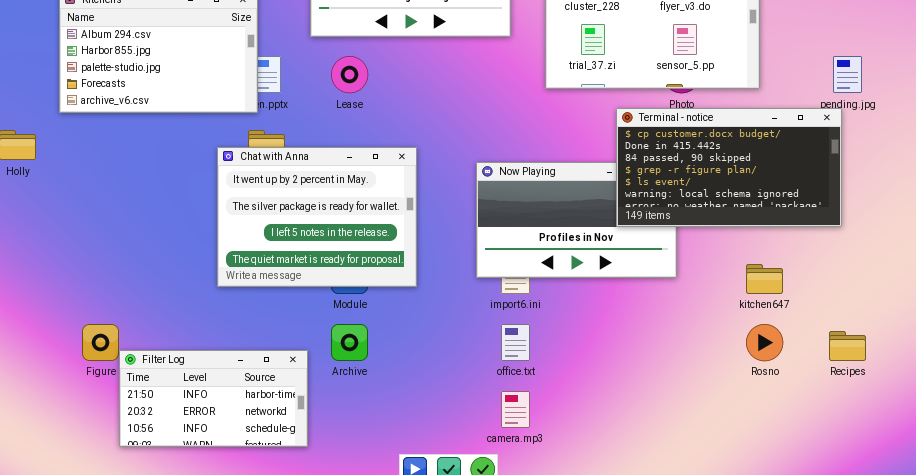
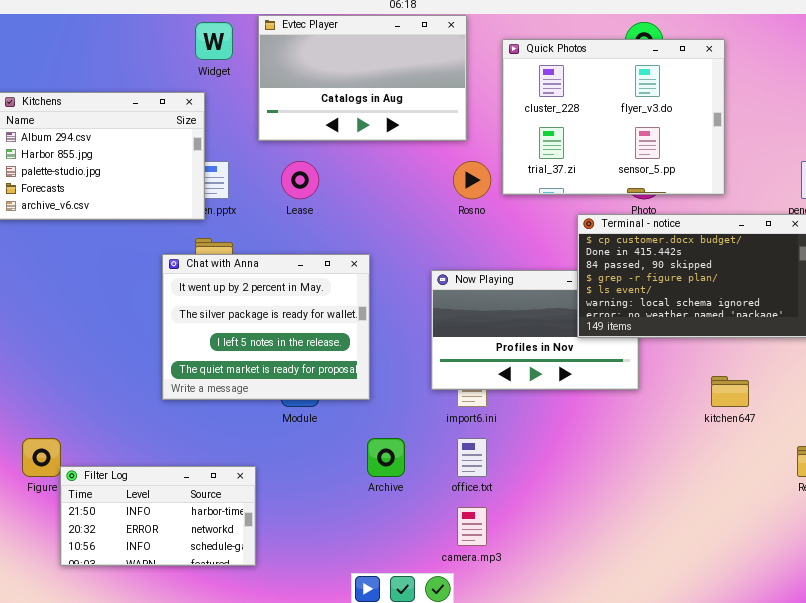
Archive: [331,324,368,361] -> [367,438,405,477], moved
Rosno: [746,324,783,361] -> [453,161,491,199], moved

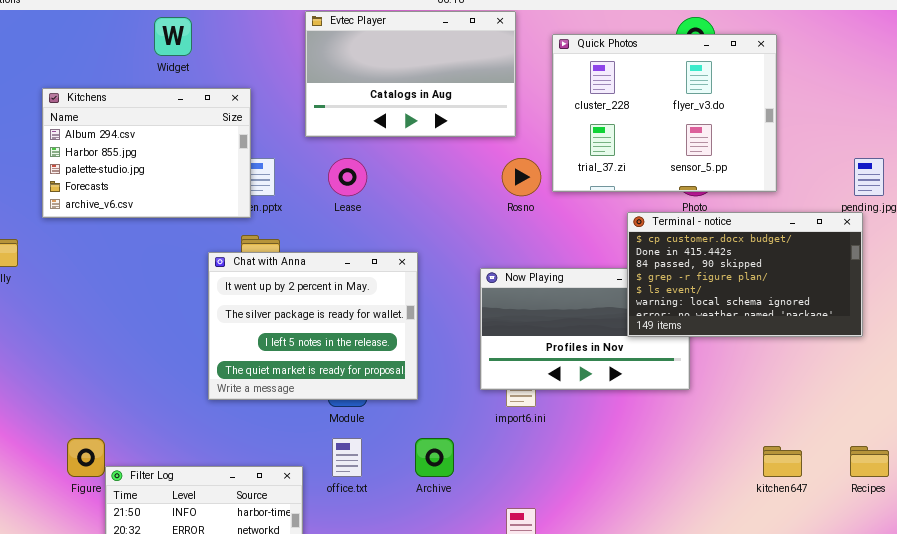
Widget: [195,22,233,60] -> [154,17,192,56], moved
kitchen647: [711,376,749,407] -> [763,446,802,477], moved
office.txt: [457,438,487,477] -> [332,438,362,477], moved

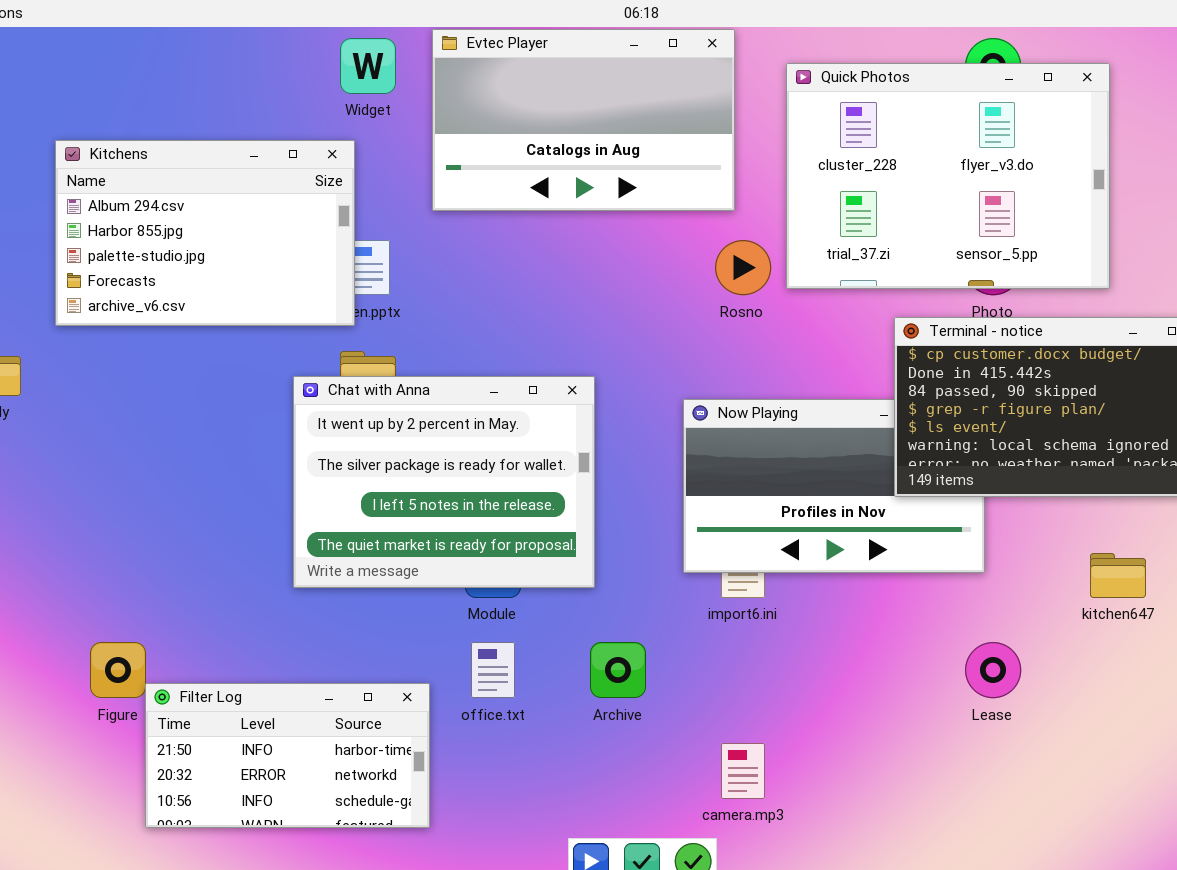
Widget: [154,17,192,56] -> [340,38,396,94], moved
Lease: [328,158,367,196] -> [965,642,1021,698], moved
kitchen647: [763,446,802,477] -> [1090,553,1146,598], moved

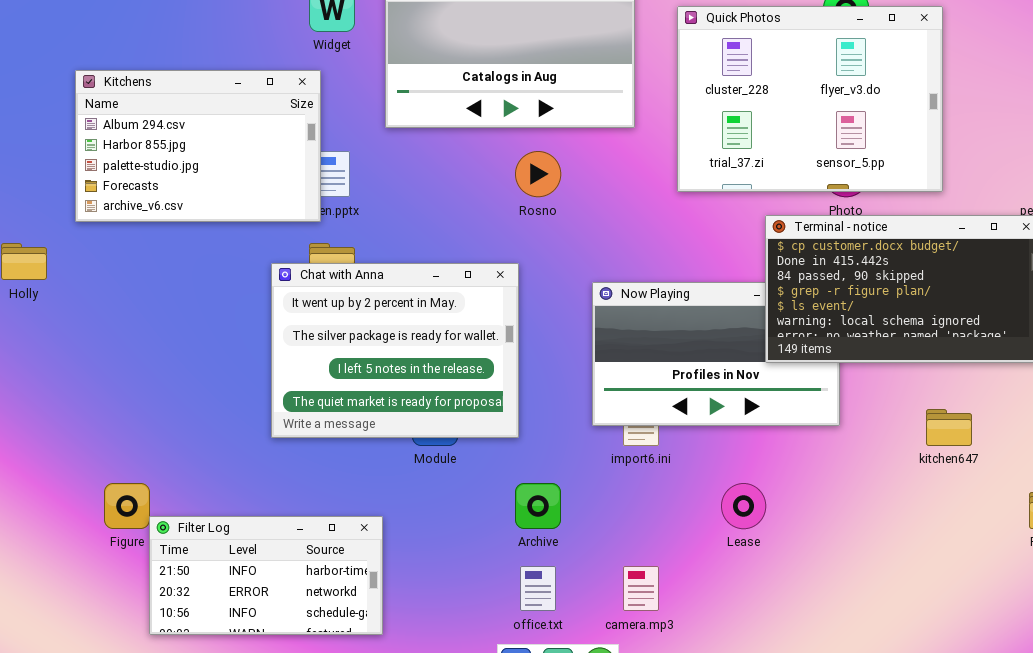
Rosno: [715,240,771,295] -> [515,151,561,197], moved
office.txt: [471,642,515,698] -> [520,566,556,611], moved
Lease: [965,642,1021,698] -> [721,483,766,529], moved

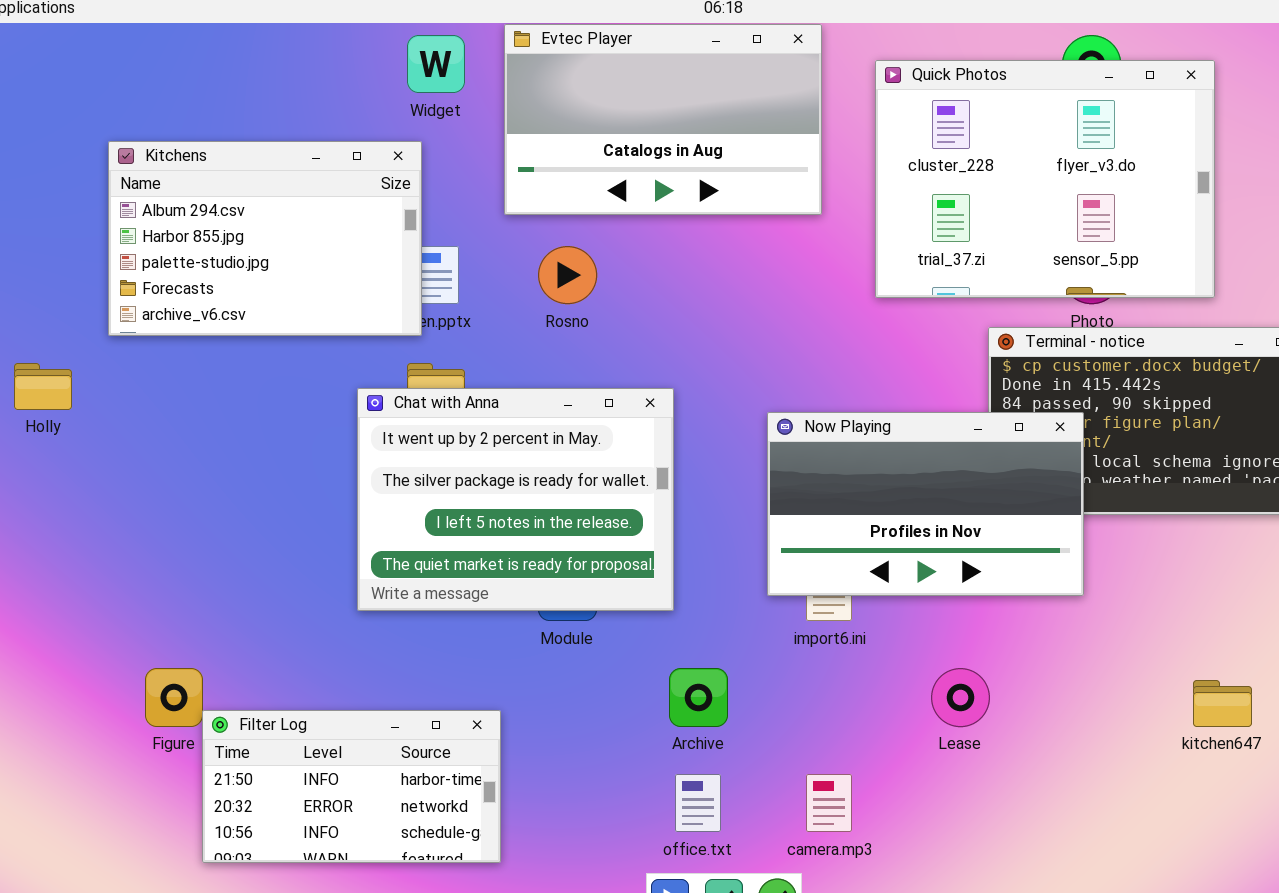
Rosno: [515,151,561,197] -> [538,246,597,304], moved
Now Playing: [592,282,840,426] -> [767,412,1084,596], raised
kitchen647: [926,409,972,446] -> [1193,680,1252,727], moved

